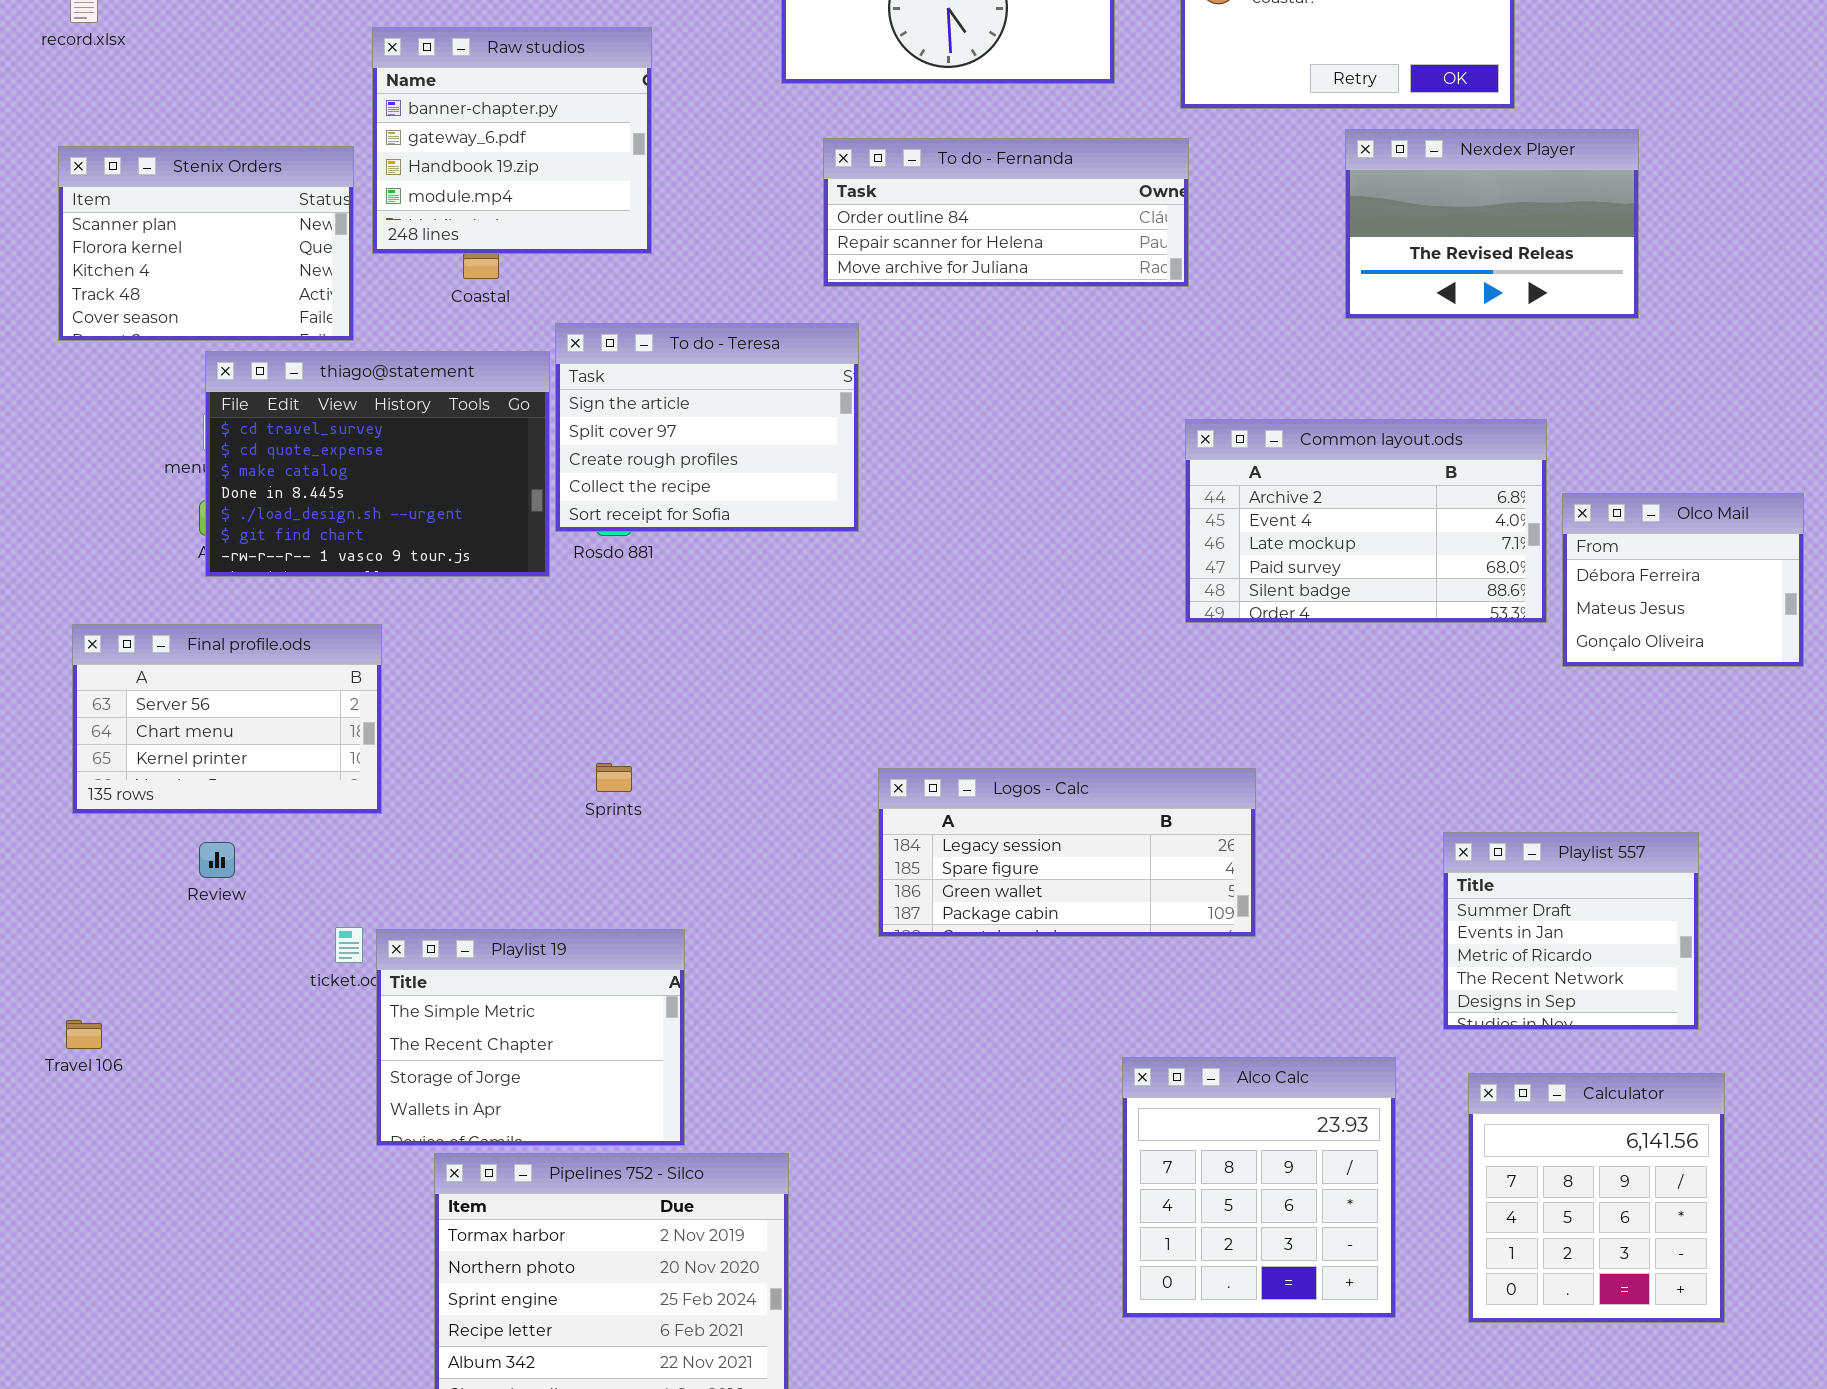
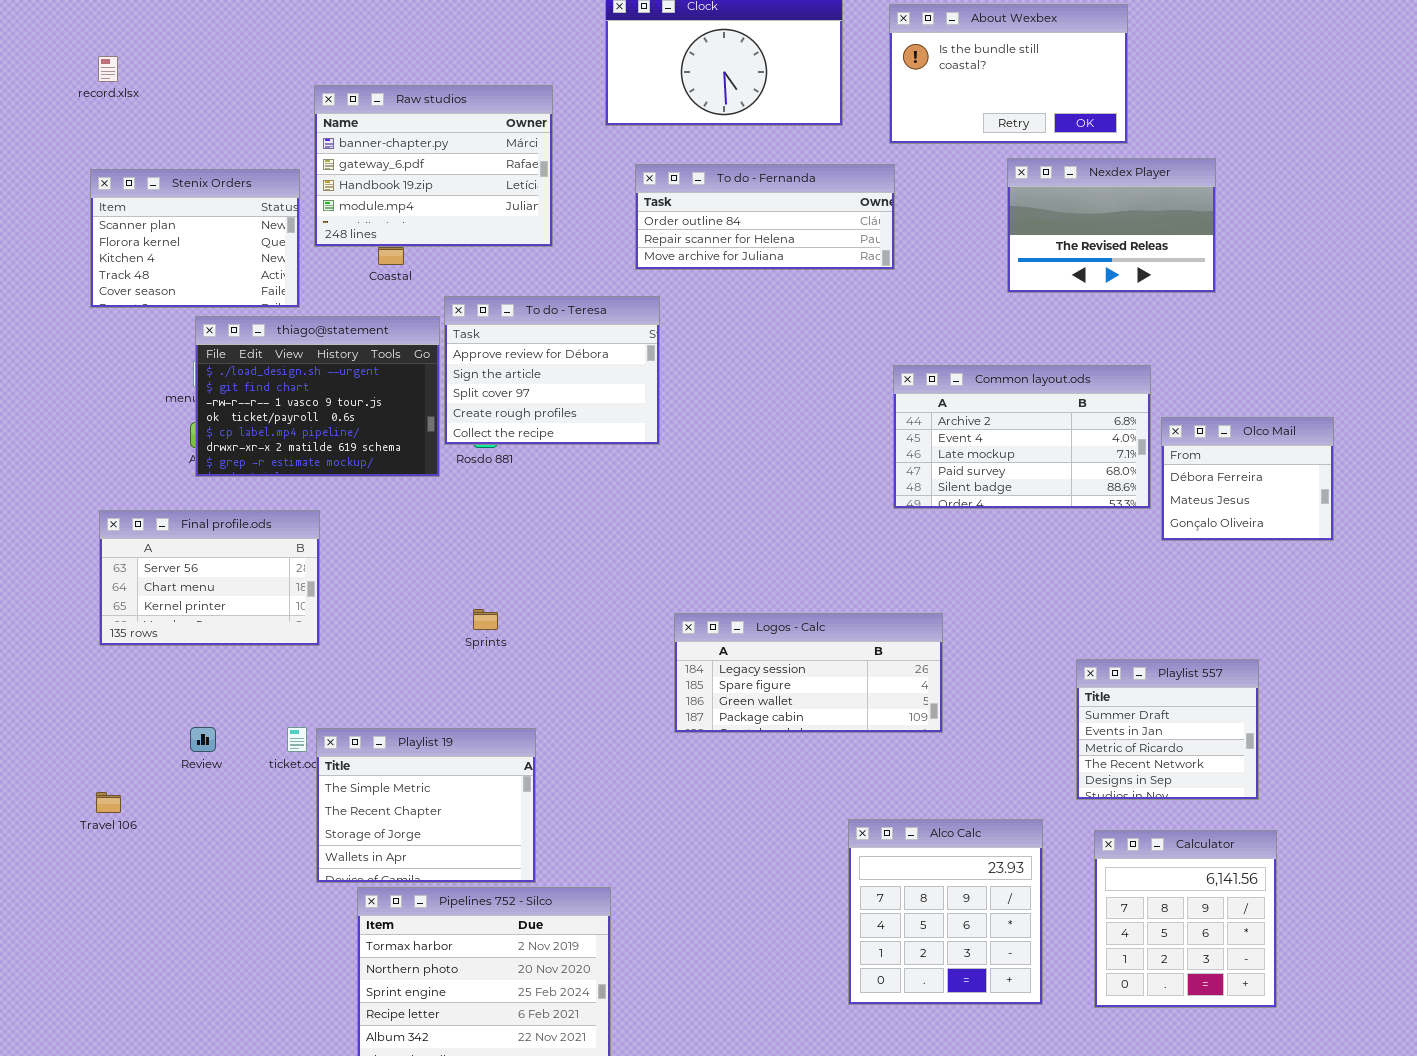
Raw studios: [372,27,652,254] -> [314,85,553,247], resized
To do - Teresa: [555,323,859,532] -> [444,296,660,445], scrolled up 1 row
thiago@statement: [205,351,550,577] -> [195,316,440,477], scrolled down 4 rows
Review: [199,842,235,878] -> [190,727,216,752], moved

